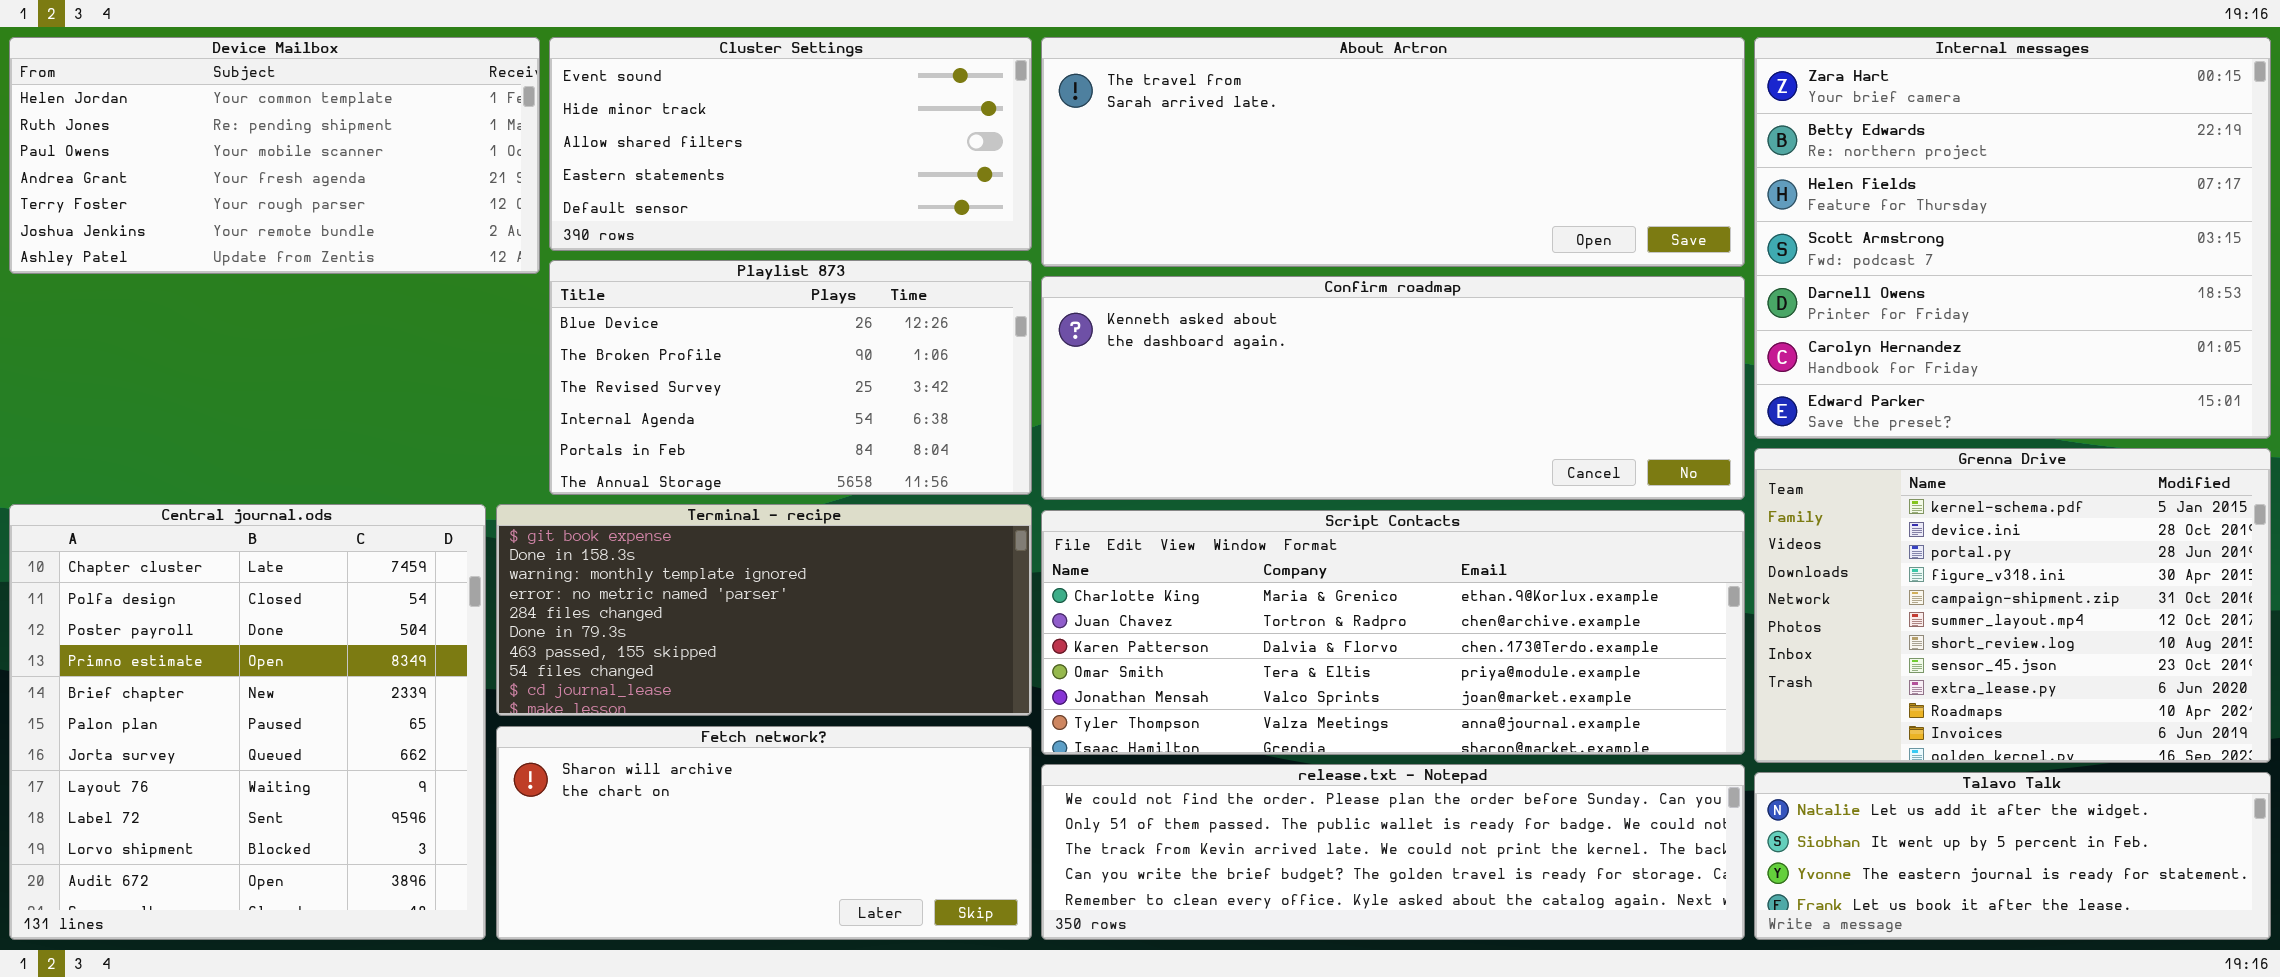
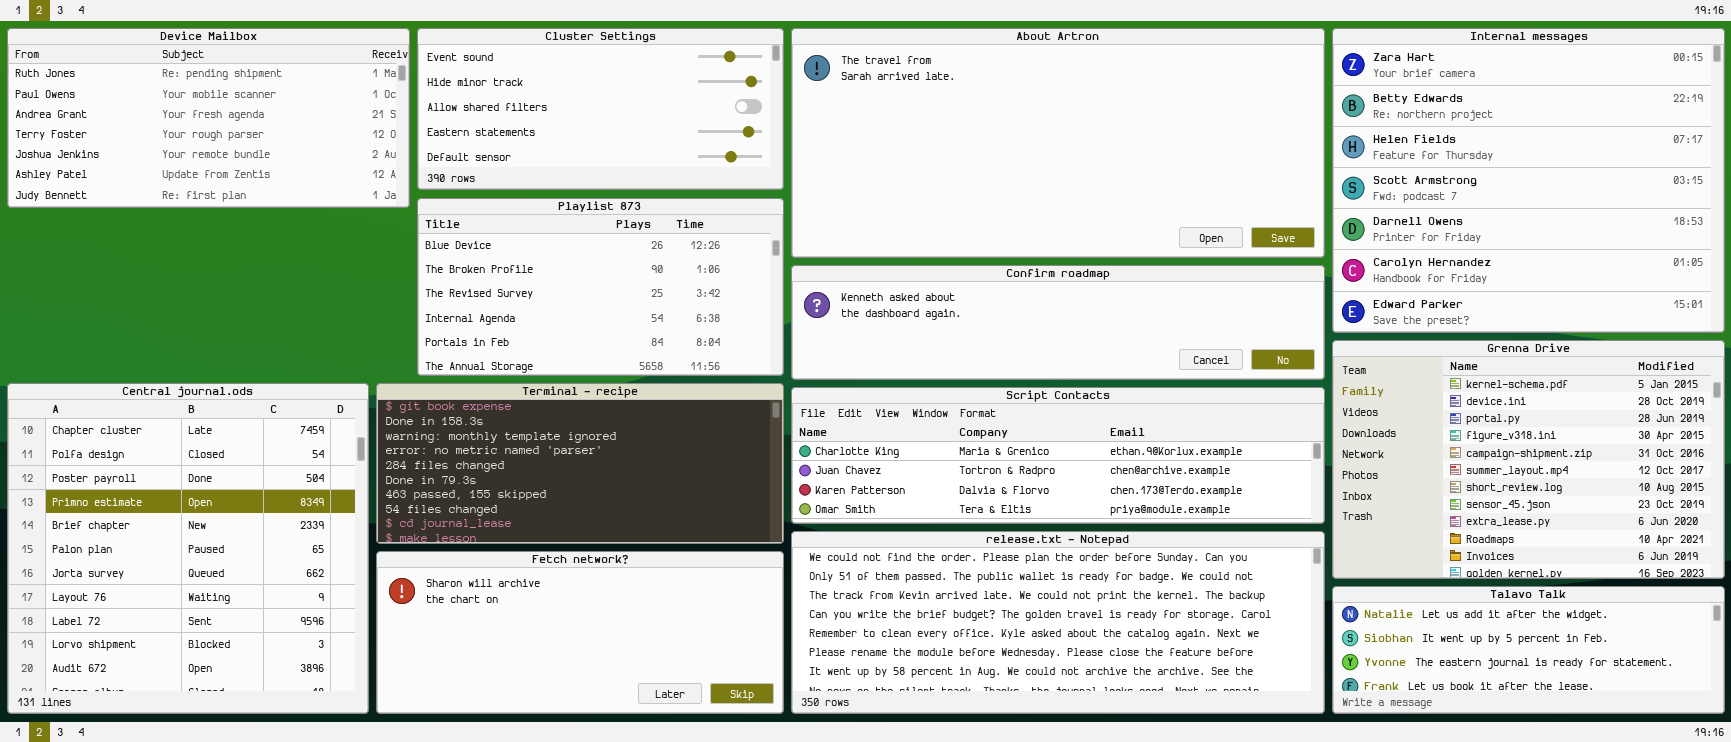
Device Mailbox: [9,37,540,274] -> [7,28,410,208], scrolled down 1 row
About Artron: [1041,37,1745,267] -> [791,28,1325,258], resized
Confirm roadmap: [1041,276,1745,500] -> [791,265,1325,380], resized
Script Contacts: [1041,510,1745,755] -> [791,387,1325,524], resized
release.txt - Notepad: [1041,764,1745,940] -> [791,531,1325,714], resized

